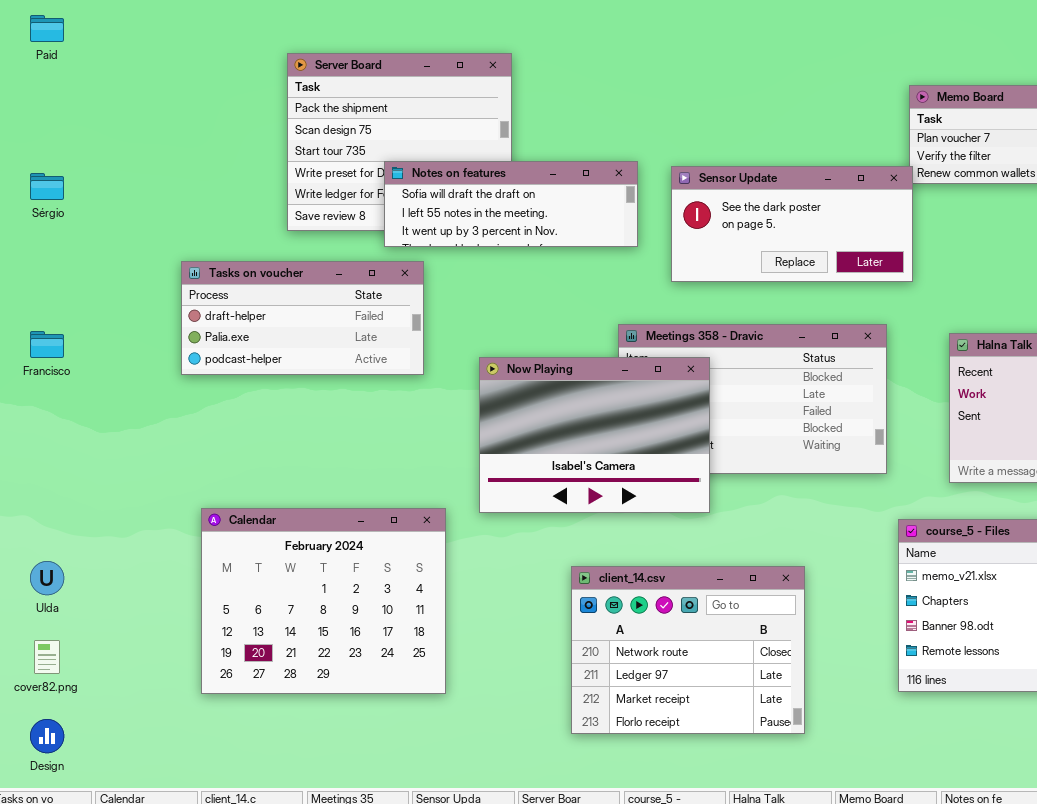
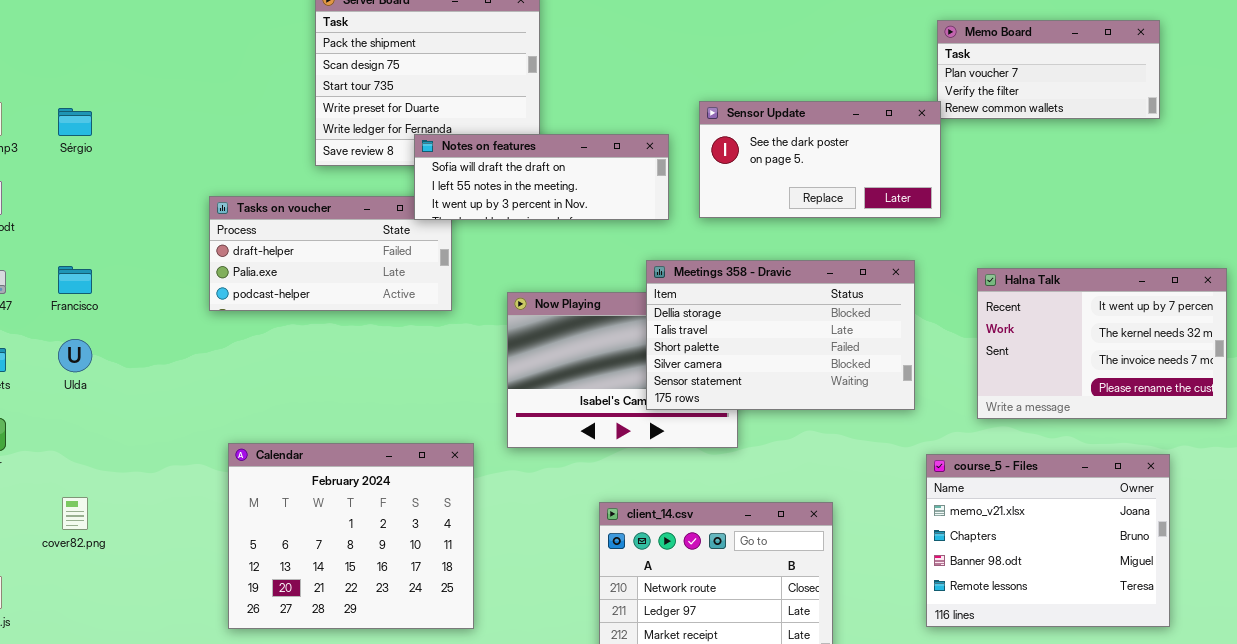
Notes on features: [384,161,638,247] -> [414,134,669,220], moved
Meetings 358 - Dravic: [618,324,887,474] -> [646,260,915,410], raised
Ulda: [30,561,64,595] -> [58,339,92,372], moved
cover82.png: [34,640,60,674] -> [62,497,88,530], moved

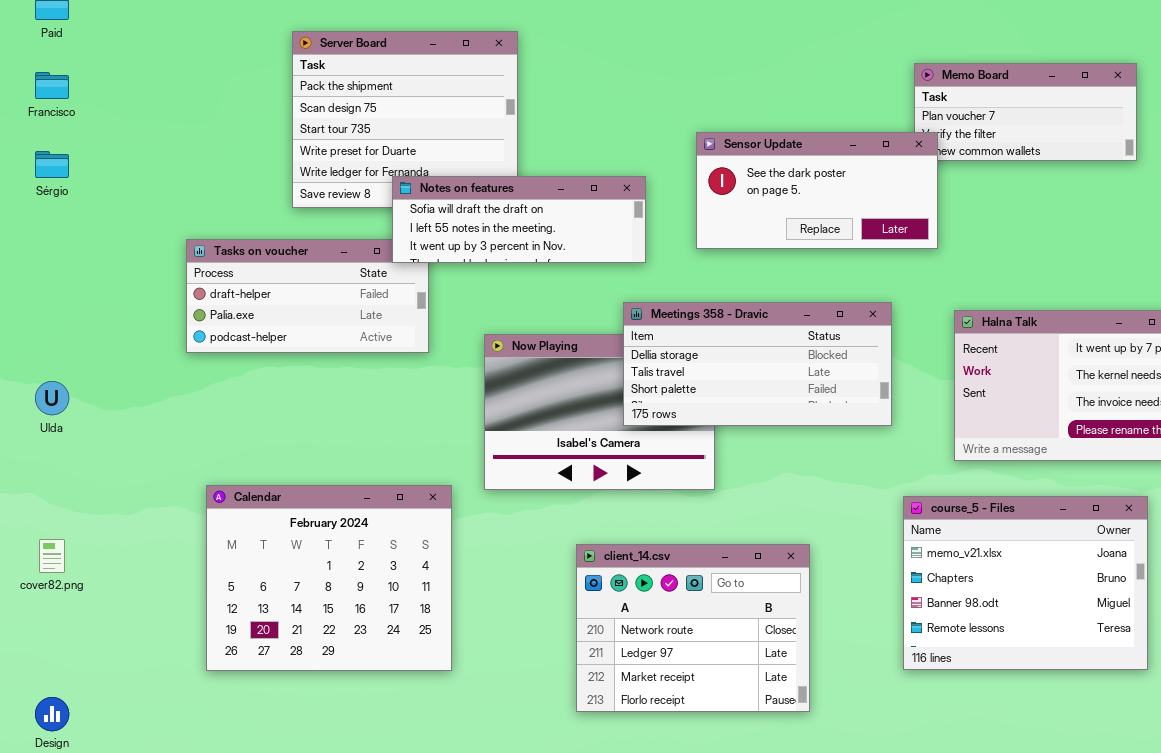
Sensor Update: [699,101,941,218] -> [696,132,938,249], moved
Meetings 358 - Dravic: [646,260,915,410] -> [623,302,892,426], resized
Francisco: [58,266,92,294] -> [35,72,69,99], moved

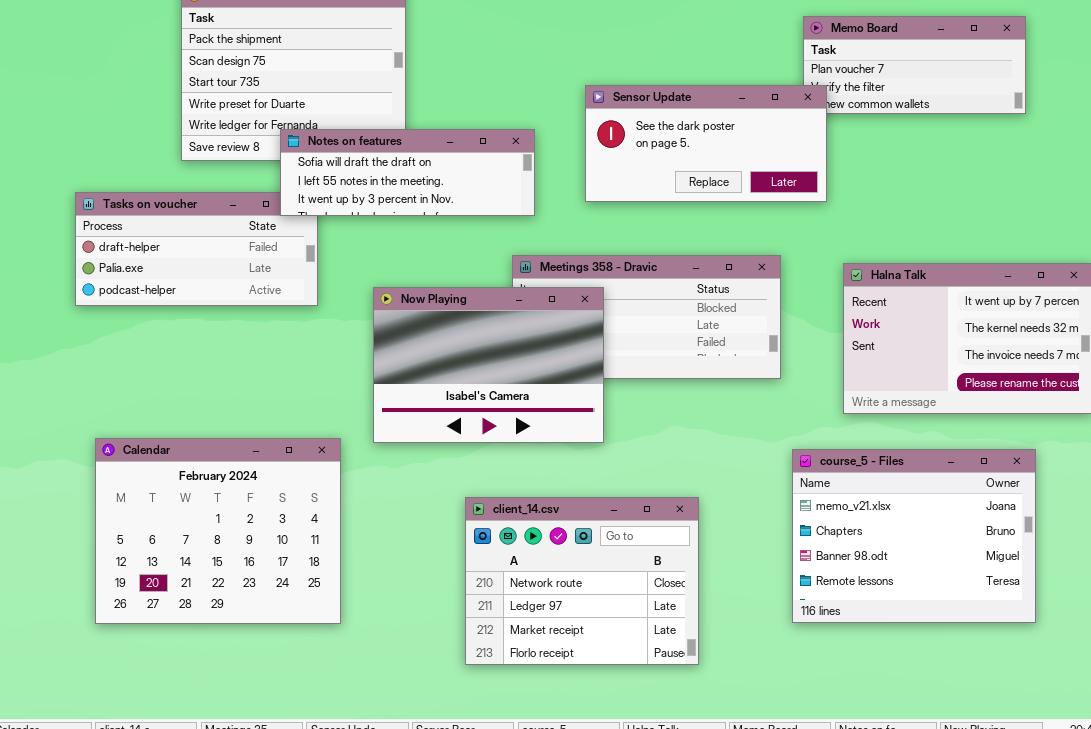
Now Playing: [484,334,715,490] -> [373,287,604,443], raised

